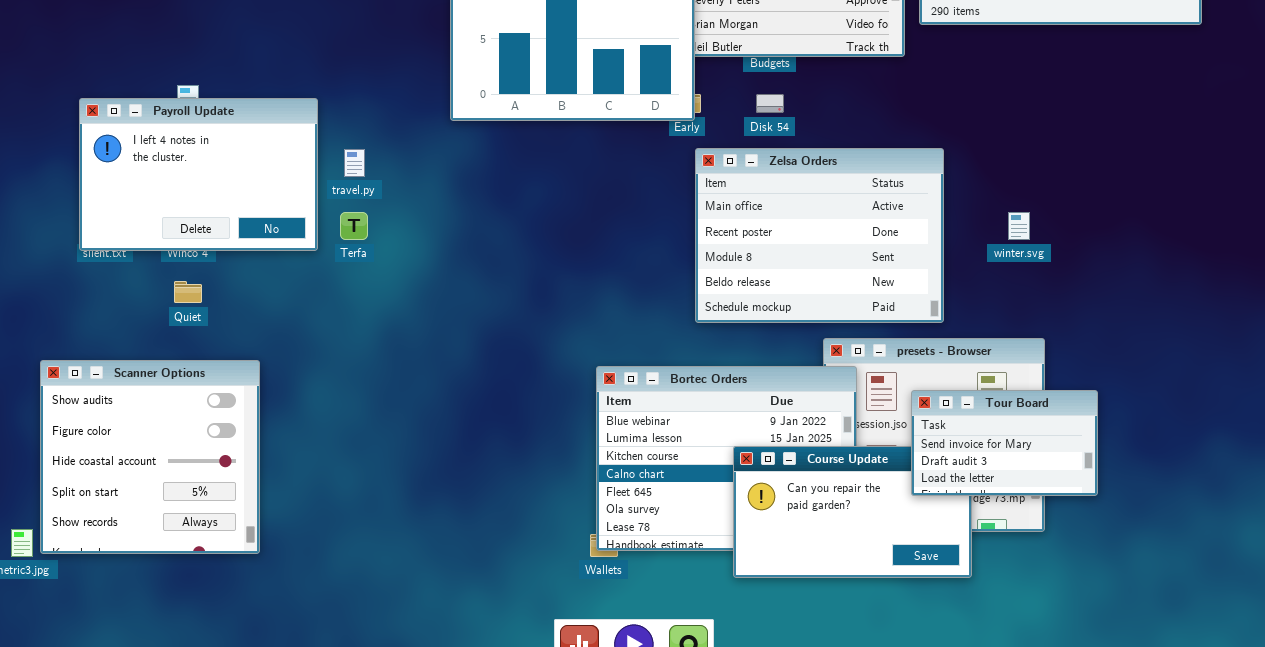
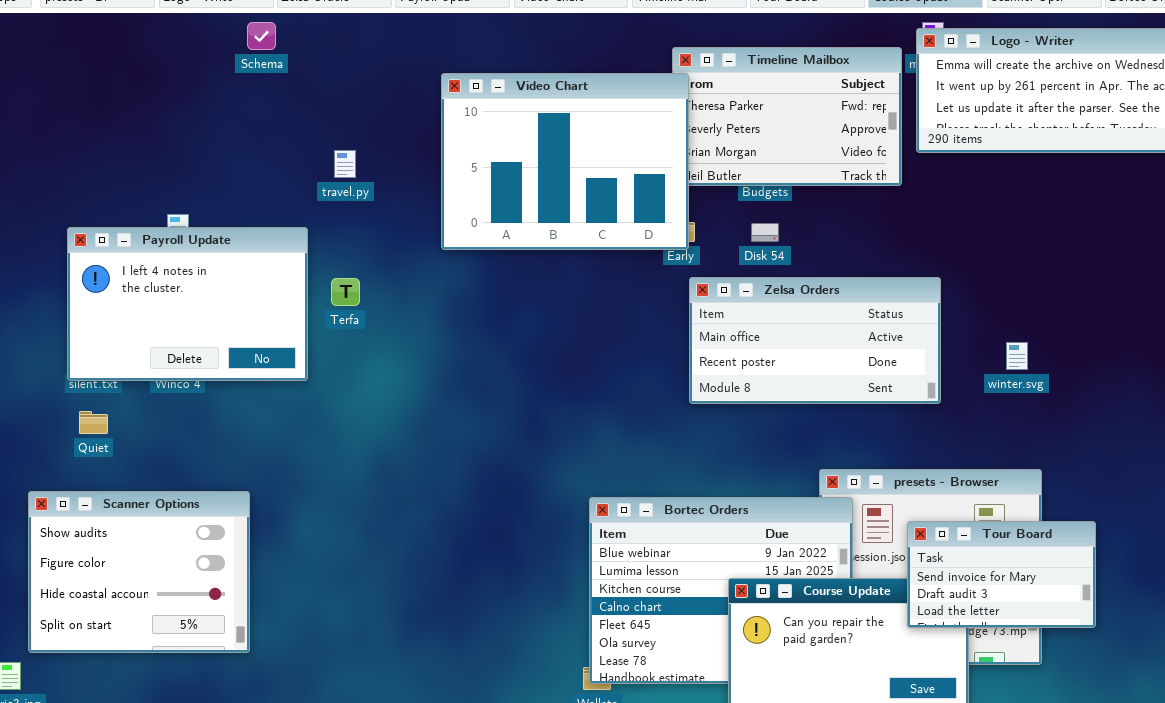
Zelsa Orders: [695,148,944,323] -> [689,277,941,404], resized
travel.py: [344,149,365,177] -> [334,150,356,178], moved
Terfa: [340,212,368,240] -> [331,278,360,306], moved
Quiet: [174,281,202,303] -> [79,411,108,434], moved
Scanner Options: [40,360,260,554] -> [28,491,250,653], resized

